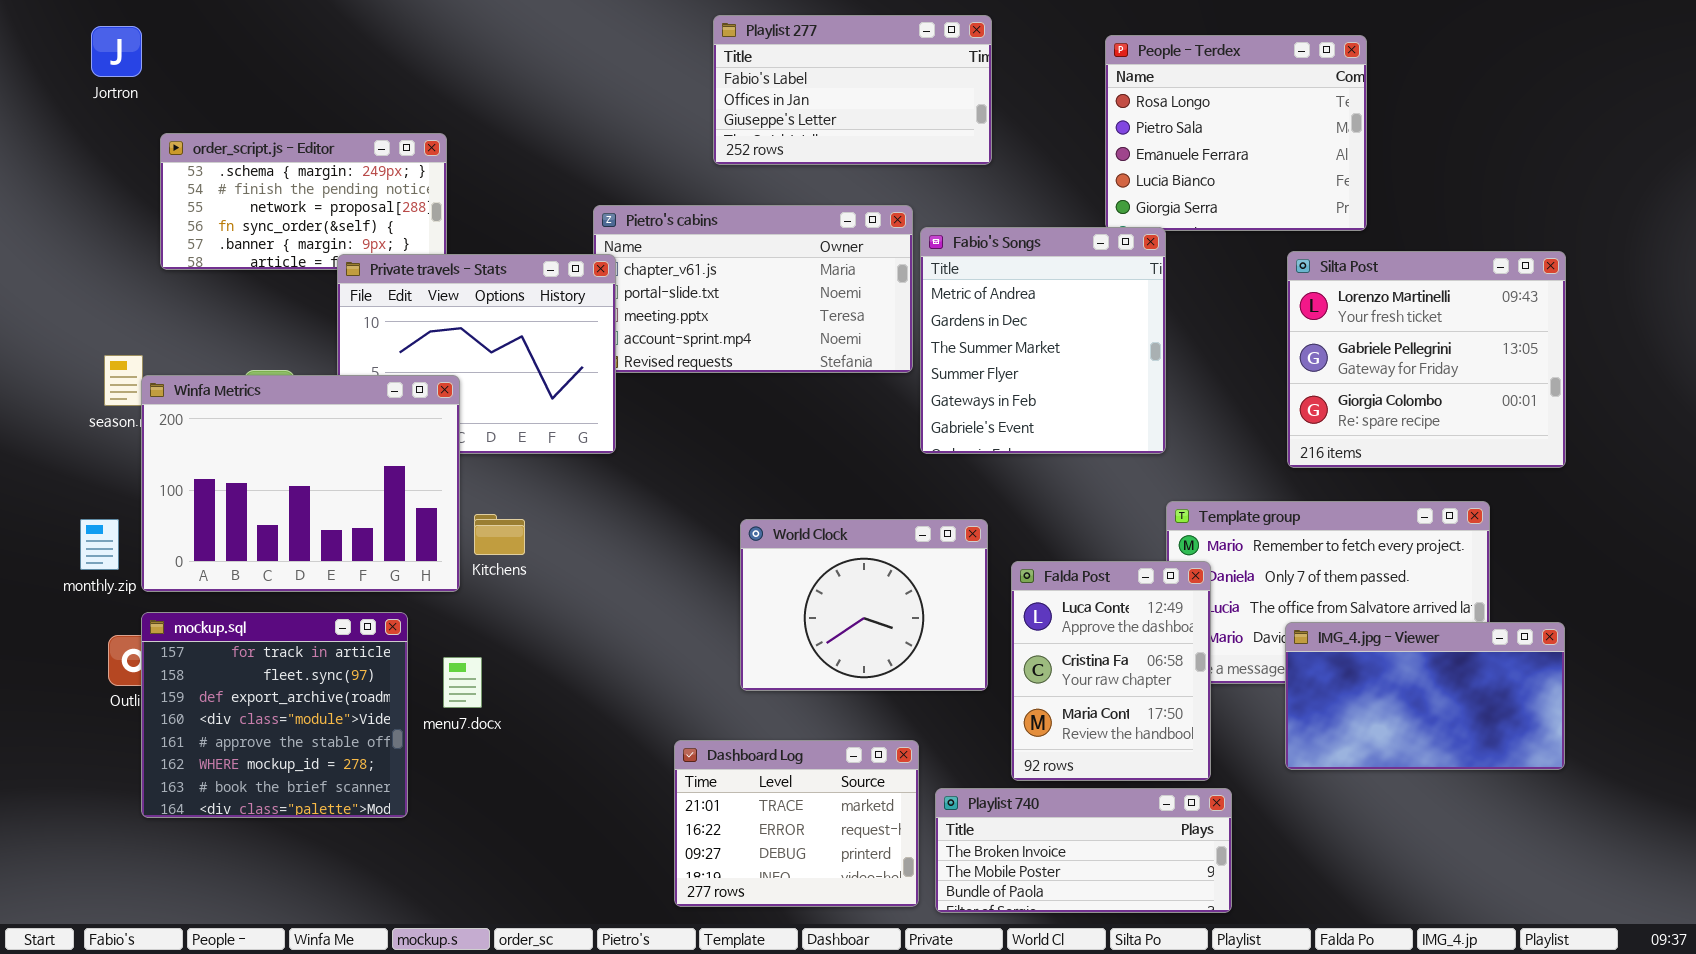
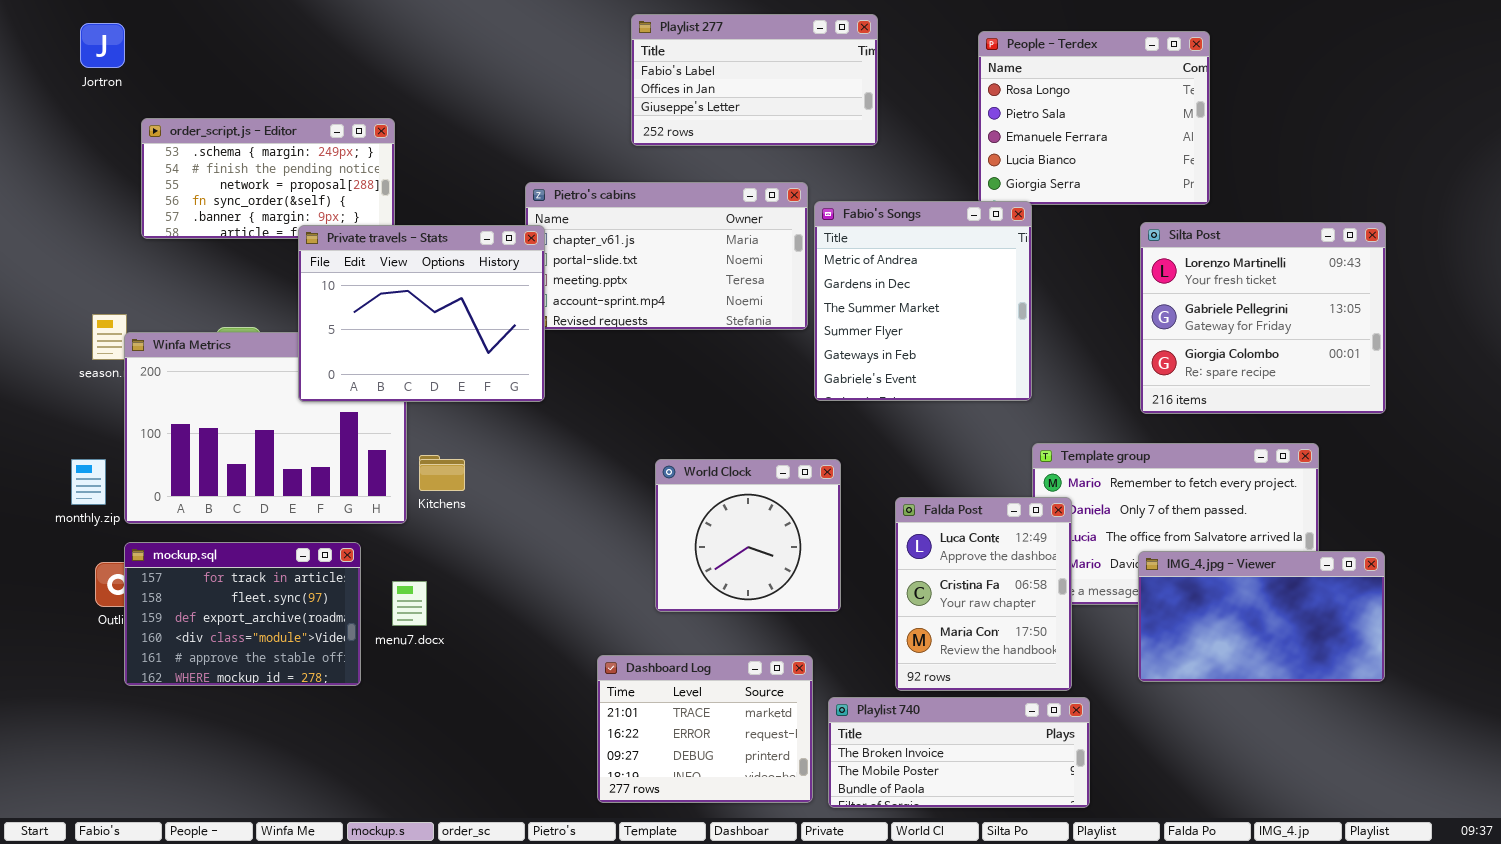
Private travels - Stats: [337,254,616,454] -> [298,225,545,402], raised
World Clock: [740,519,988,691] -> [655,459,841,612], resized
mockup.sql: [141,612,408,818] -> [124,542,361,686], resized

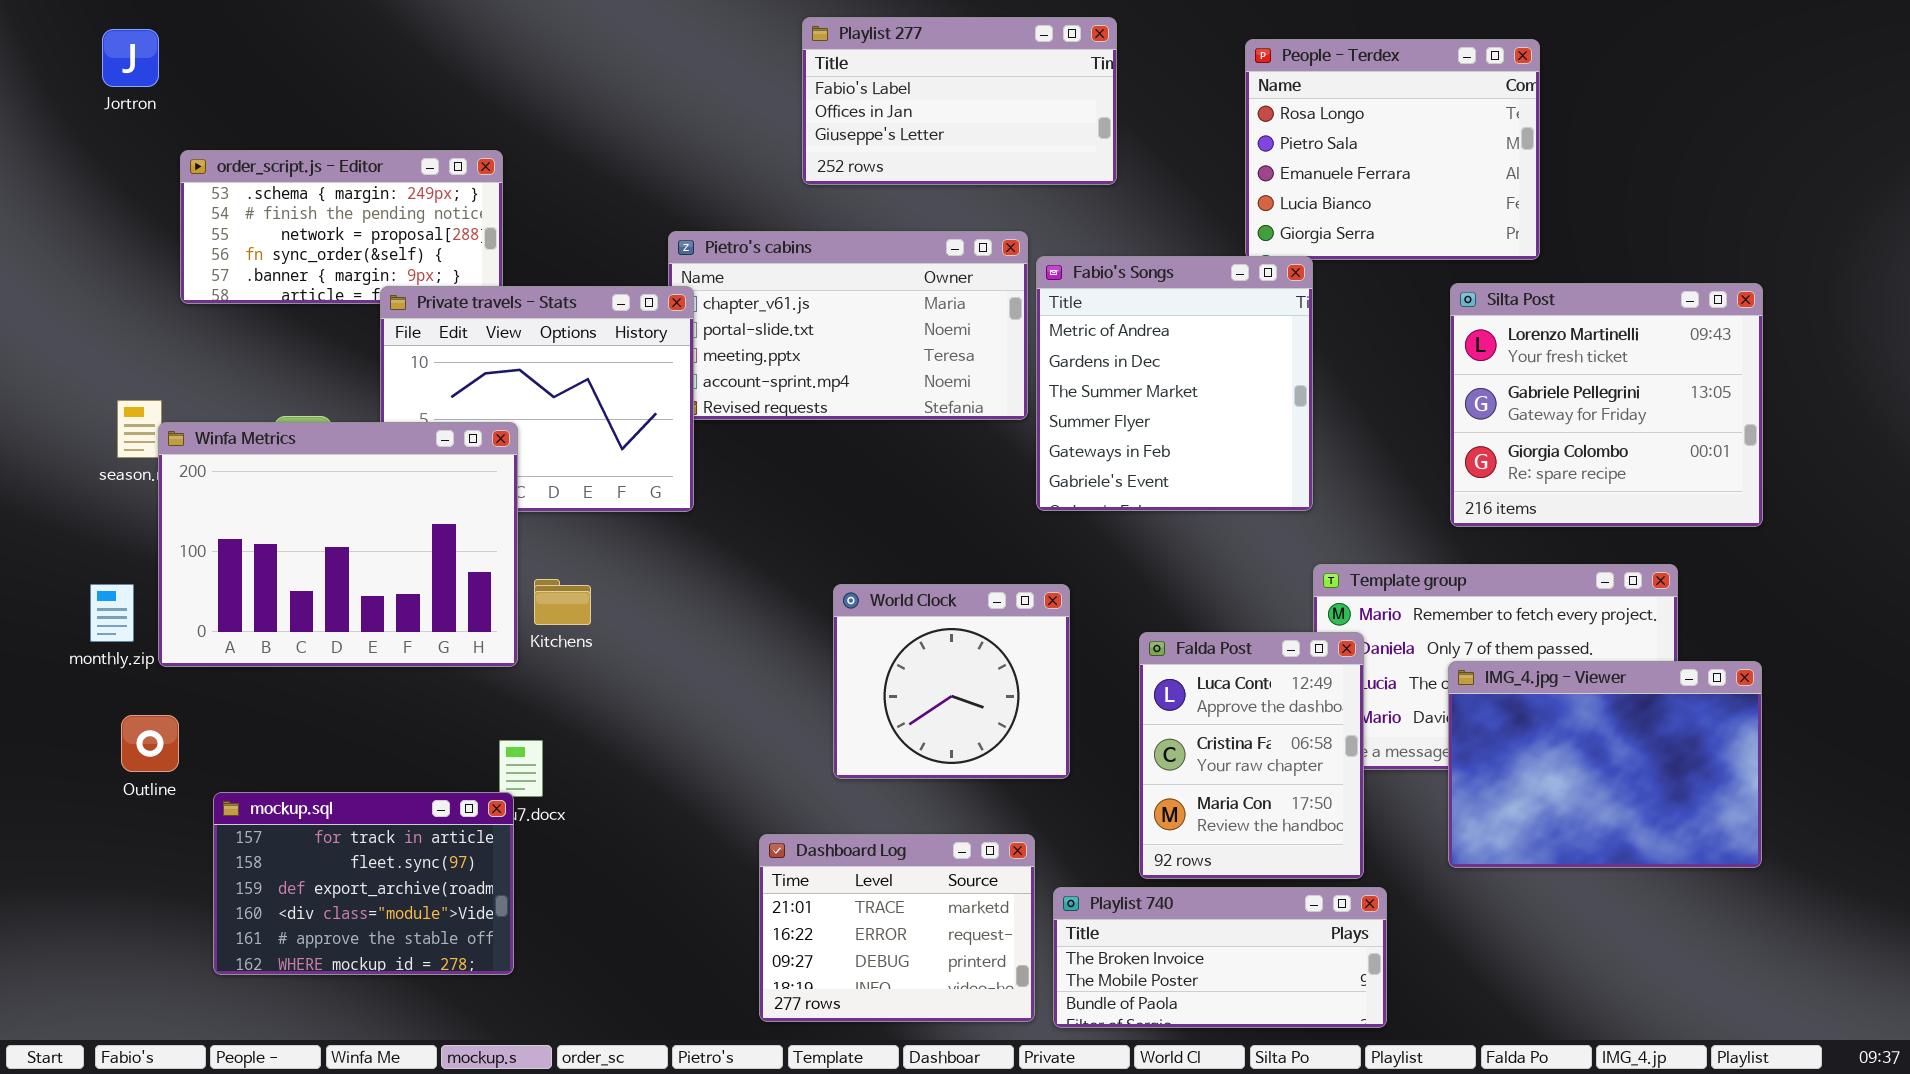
Winfa Metrics: [124,332,407,524] -> [158,422,518,667], raised
mockup.sql: [124,542,361,686] -> [213,792,514,975], moved
IMG_4.jpg - Viewer: [1138,551,1385,682] -> [1448,661,1762,868], resized

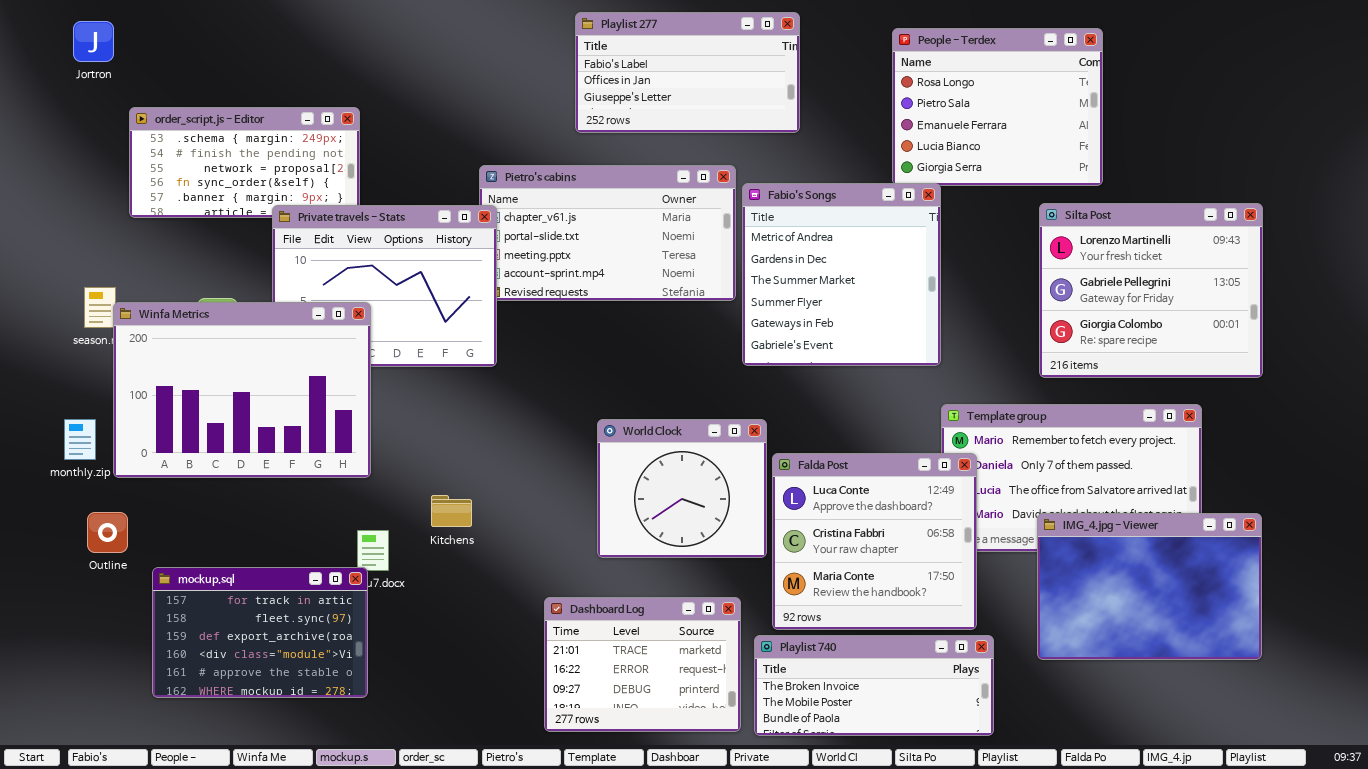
Kitchens: [534,579,591,625] -> [431,495,472,527], moved
Falda Post: [1139,632,1364,879] -> [772,453,977,630], resized
IMG_4.jpg - Viewer: [1448,661,1762,868] -> [1037,513,1262,660], moved

